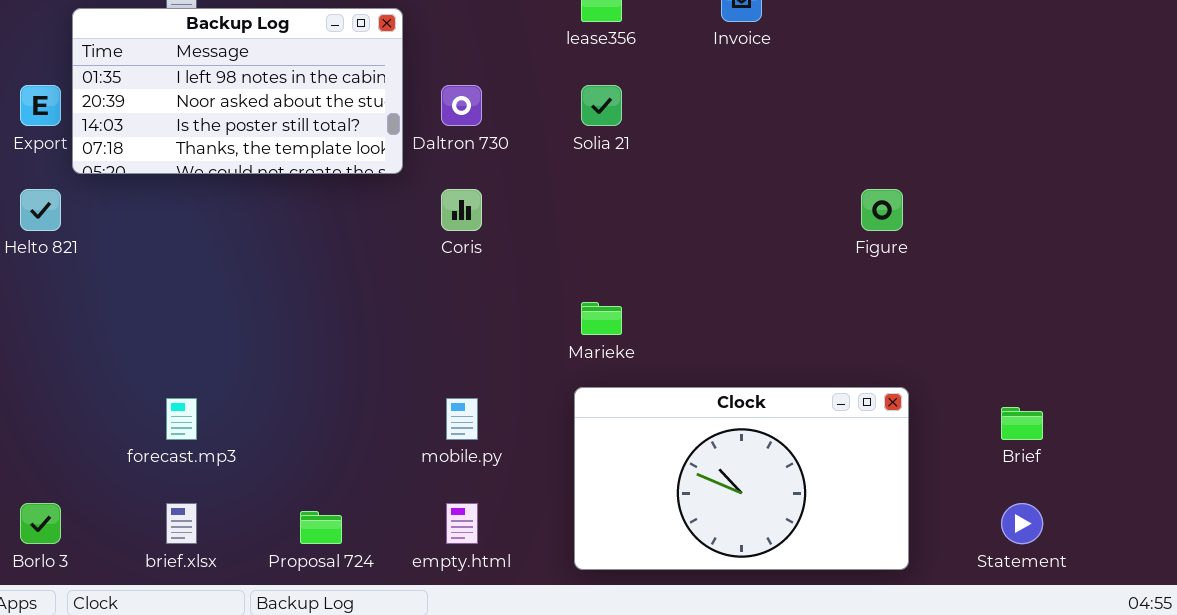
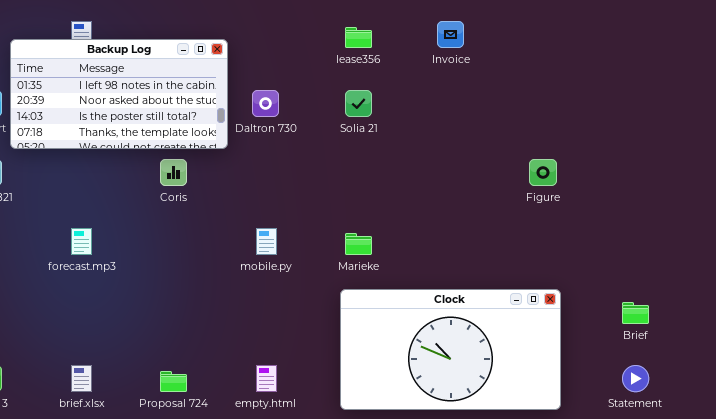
Coris: [441,189,482,231] -> [160,159,187,186], moved
forecast.mp3: [166,398,197,440] -> [71,228,92,255], moved
mobile.py: [446,398,478,440] -> [256,228,277,255], moved

